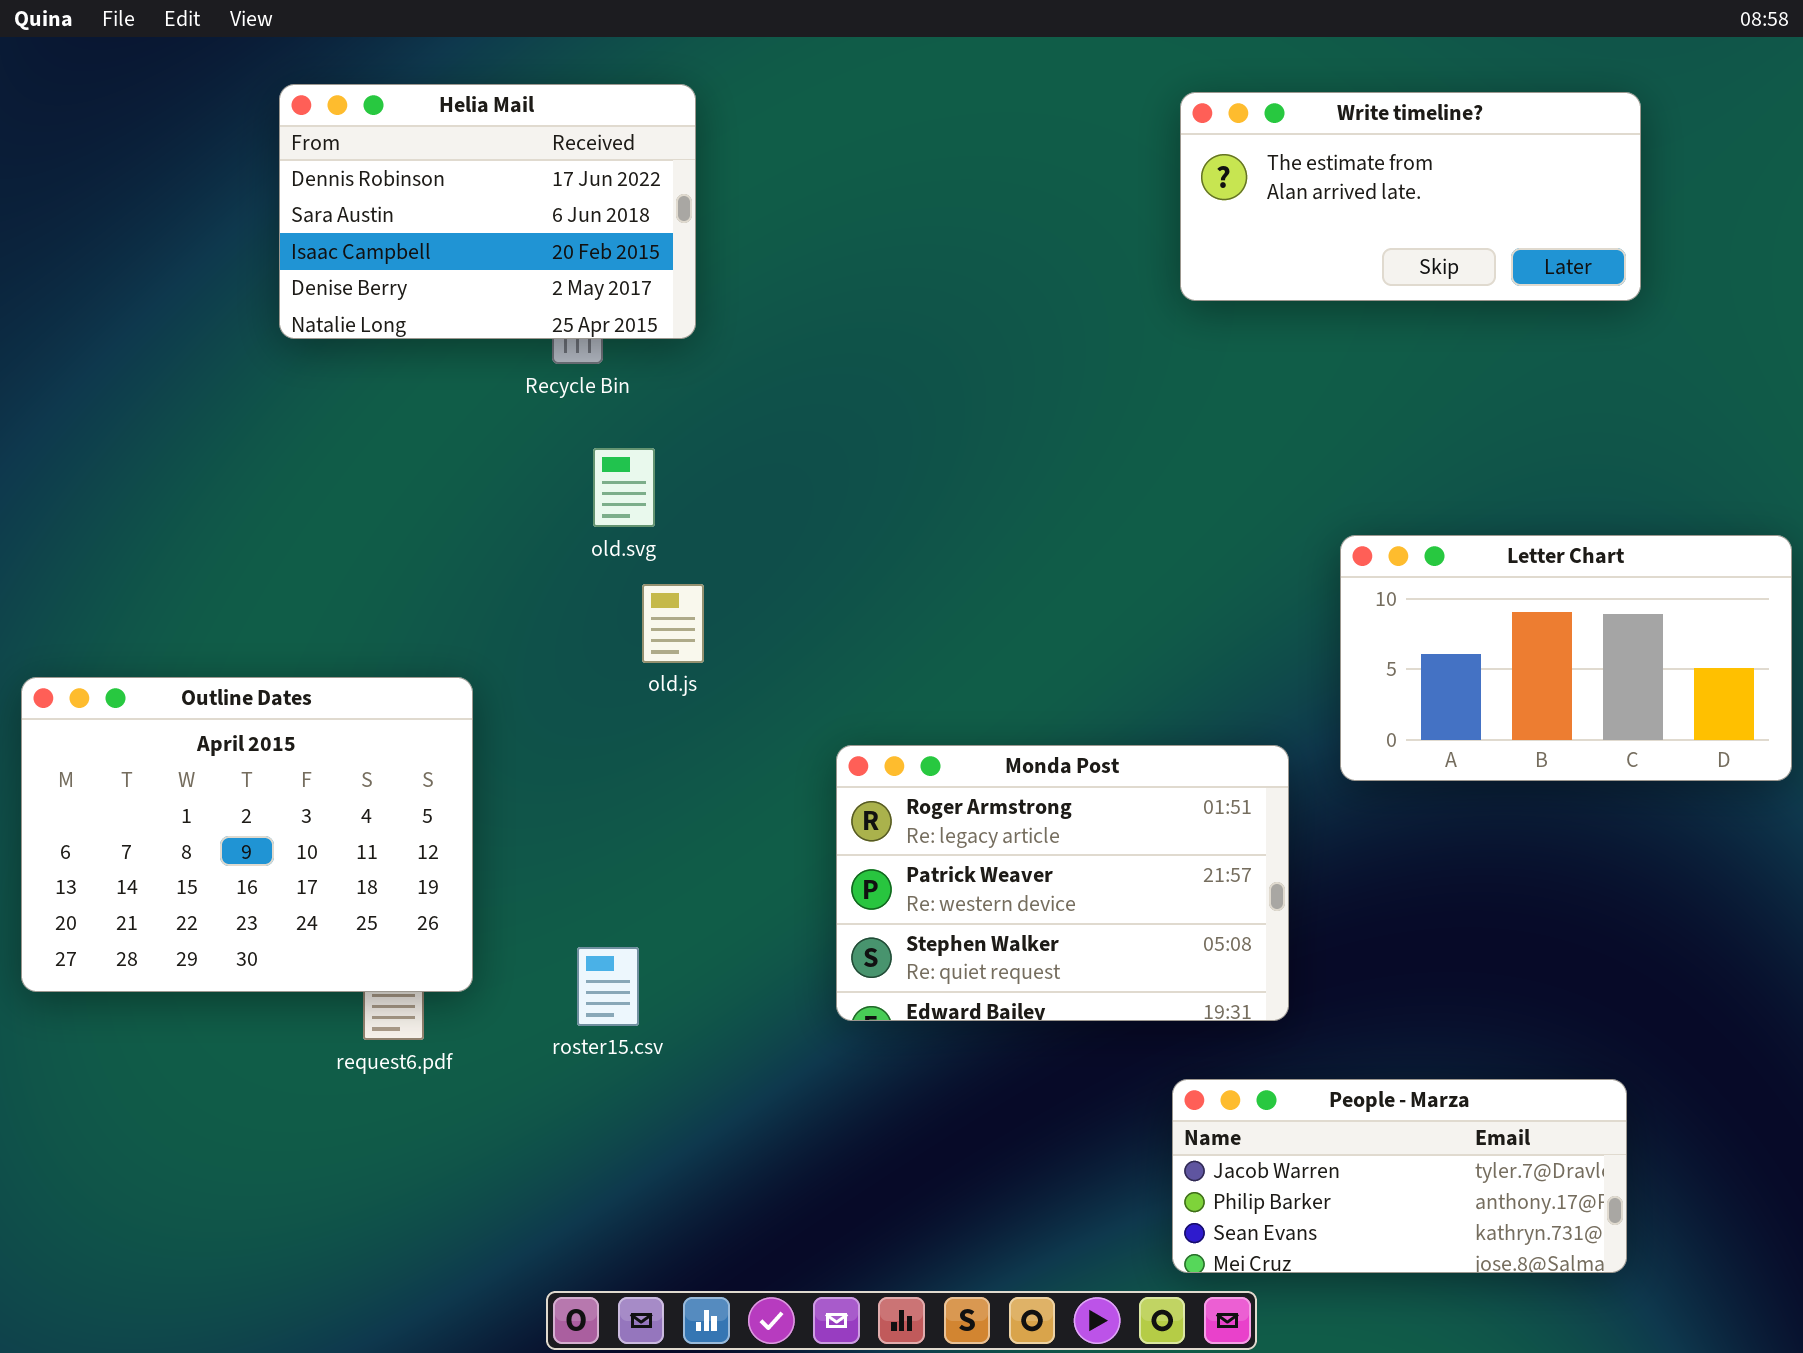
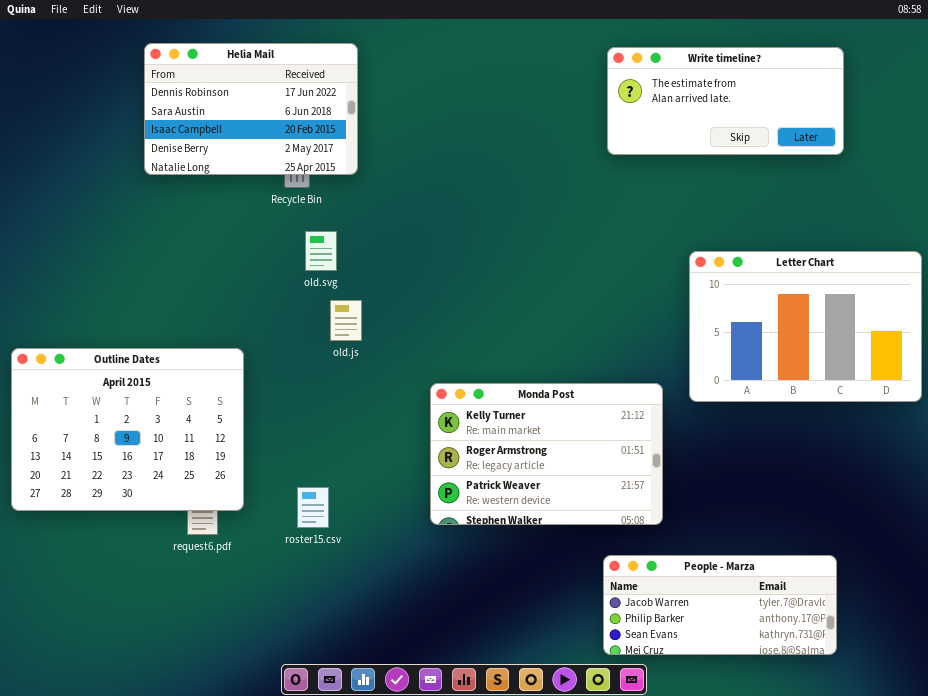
Letter Chart: [1340,535,1792,781] -> [689,251,922,402], resized
Monda Post: [836,745,1289,1021] -> [430,383,663,525], scrolled up 1 row

